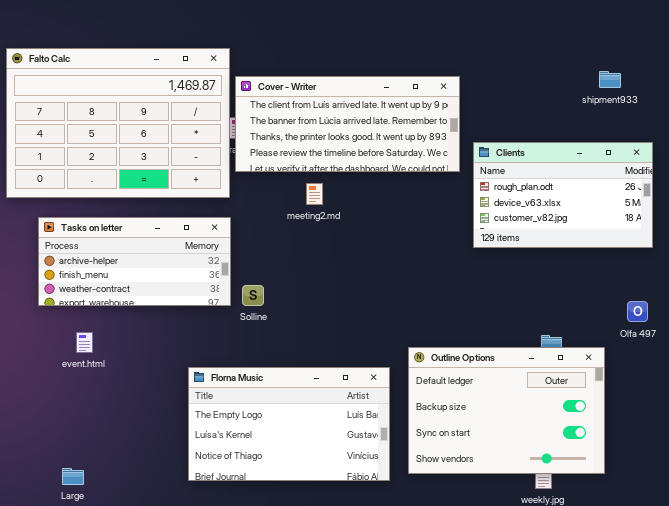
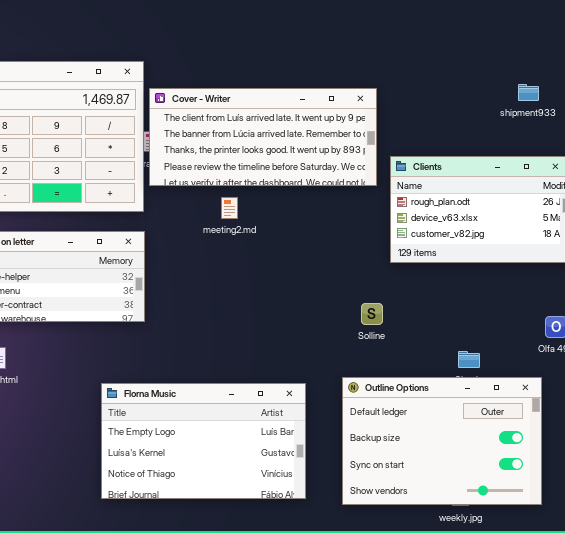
Solline: [242,285,264,306] -> [361,303,383,325], moved
Outline Options: [408,347,605,474] -> [342,377,542,505], moved

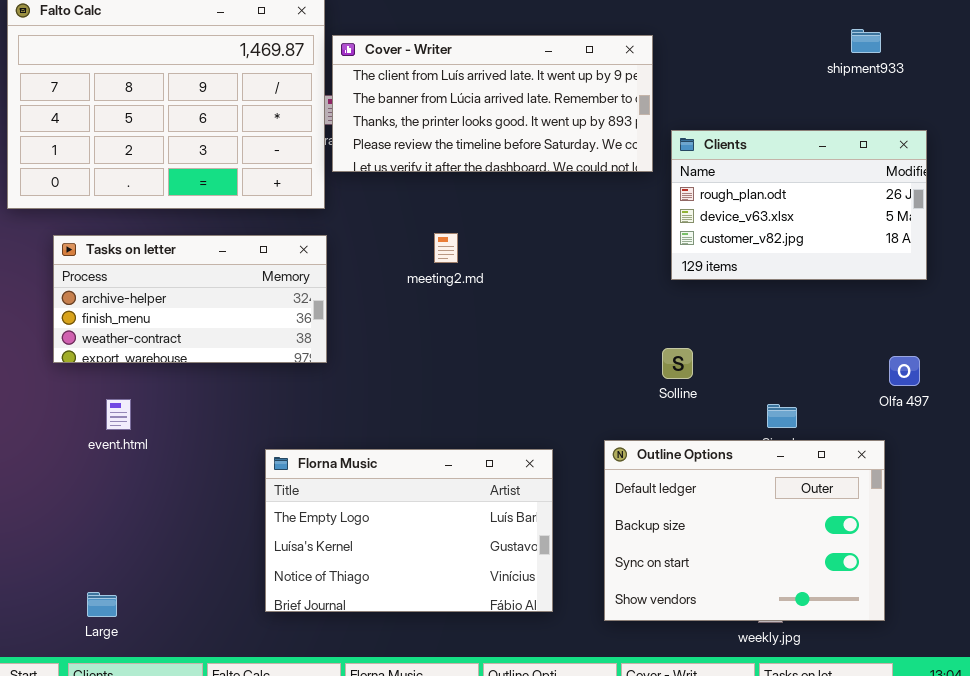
meeting2.md: [221,197,238,219] -> [434,233,458,263], moved
Solline: [361,303,383,325] -> [662,348,693,379], moved

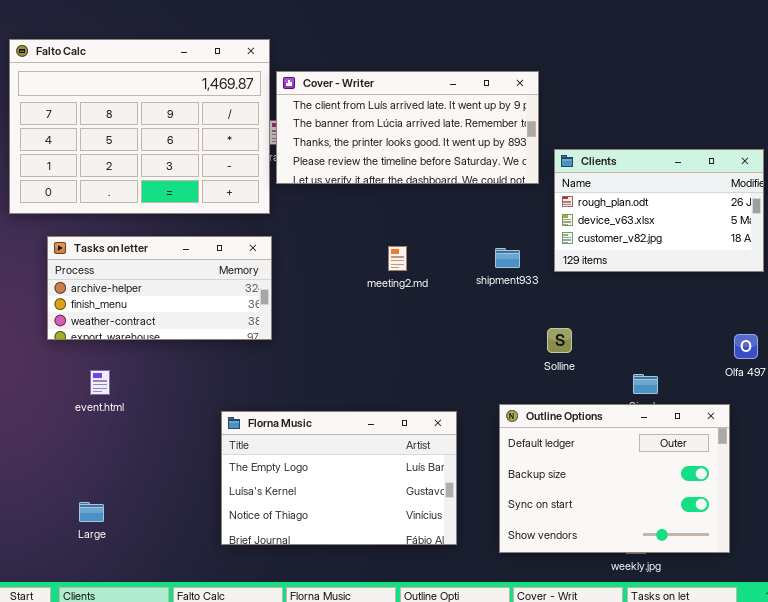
shipment933: [851,29,881,53] -> [495,248,520,268], moved
meeting2.md: [434,233,458,263] -> [388,246,407,271], moved
Large: [87,592,117,617] -> [79,502,104,522], moved

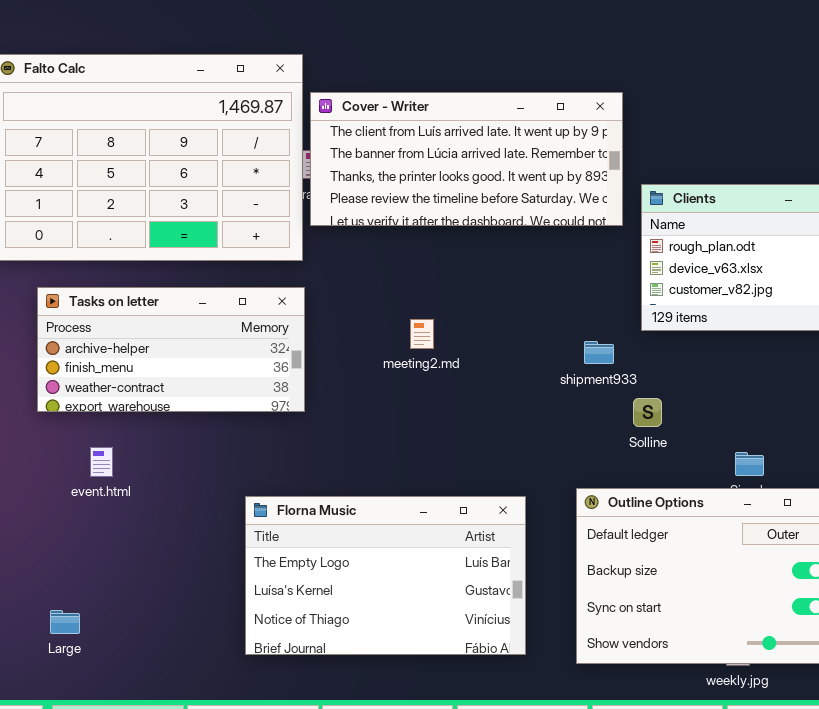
meeting2.md: [388,246,407,271] -> [410,319,434,349], moved
shipment933: [495,248,520,268] -> [584,341,614,364], moved
Large: [79,502,104,522] -> [50,610,80,634], moved

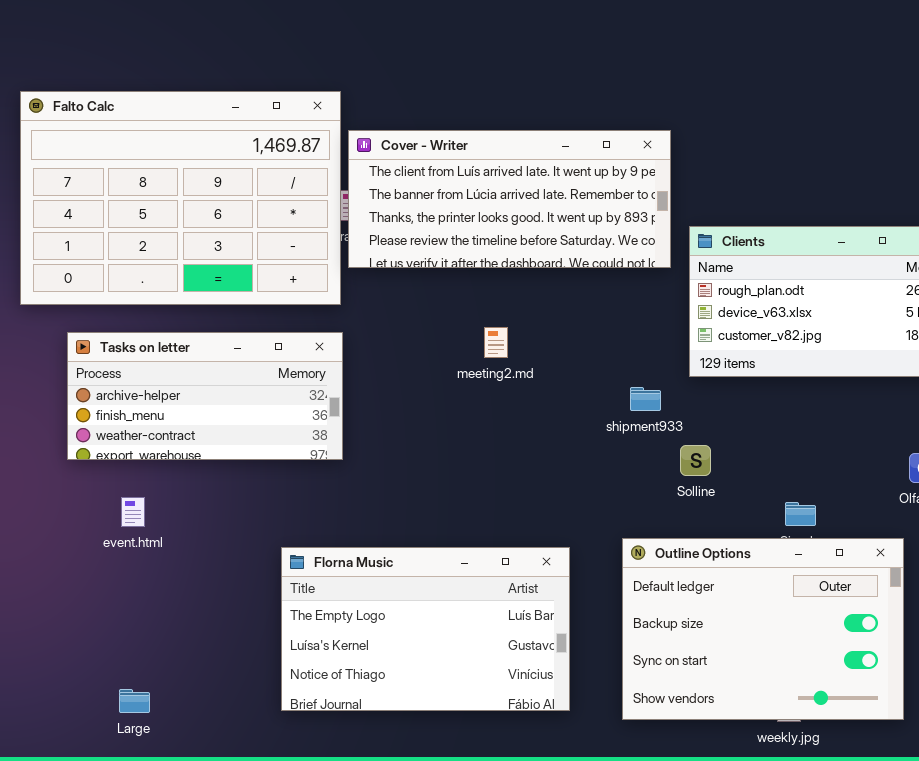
meeting2.md: [410,319,434,349] -> [484,327,508,358], moved
Large: [50,610,80,634] -> [119,689,150,713], moved

